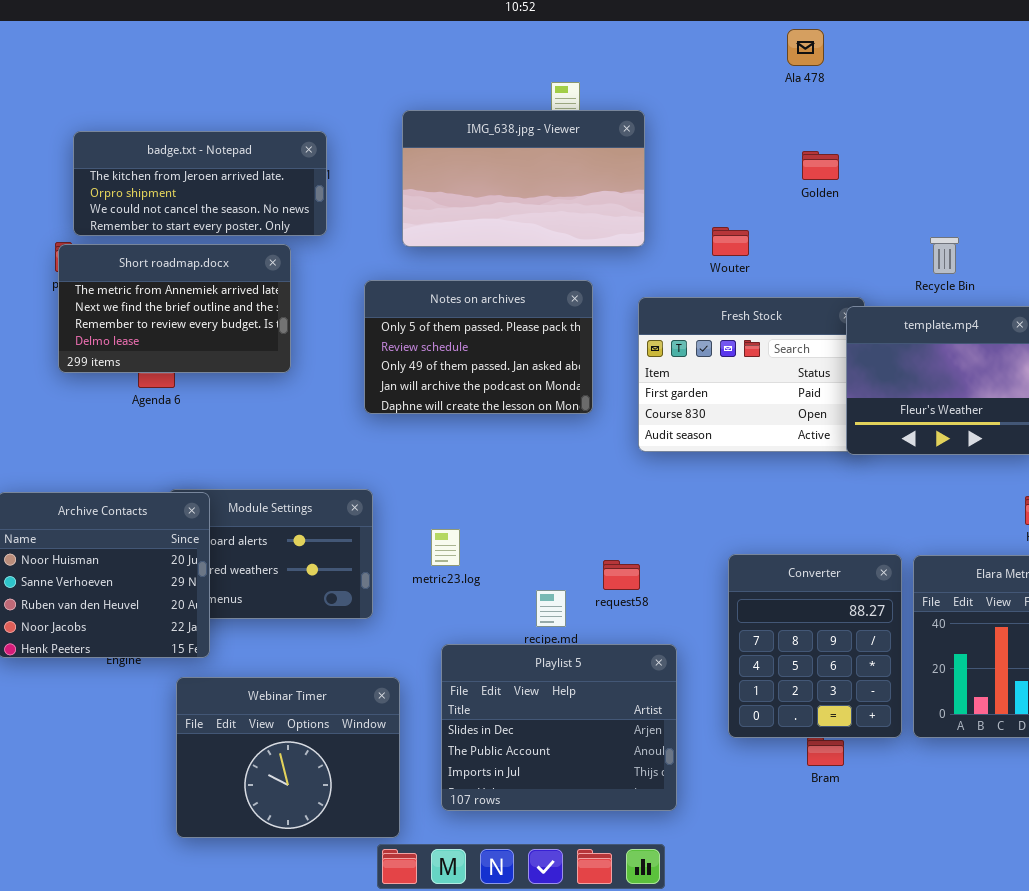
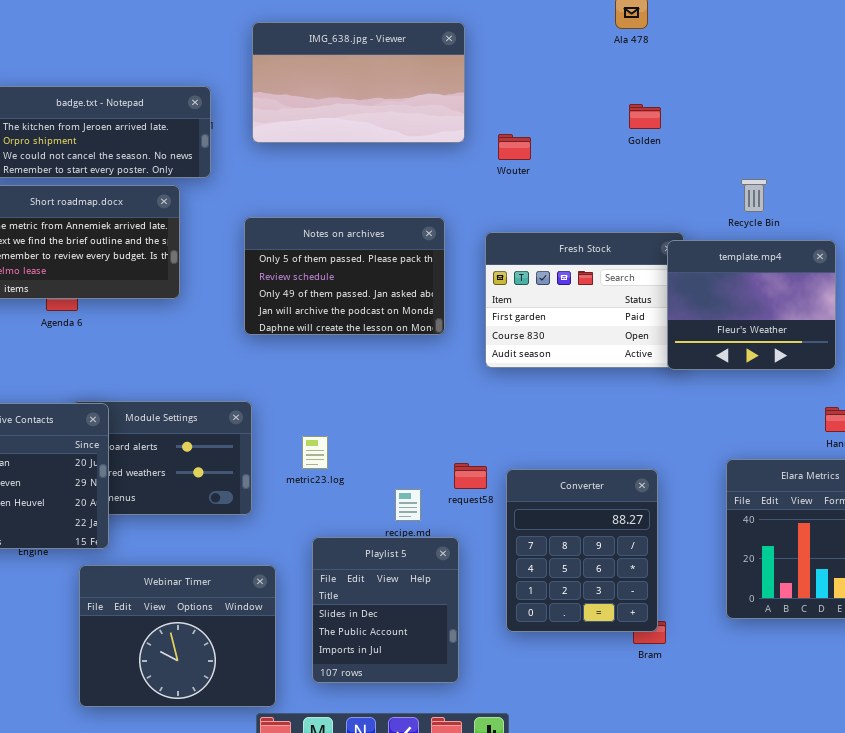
IMG_638.jpg - Viewer: [402,110,645,247] -> [252,22,465,143], moved
Wouter: [712,227,749,256] -> [498,134,531,160], moved
Converter: [728,554,902,738] -> [506,469,658,632], moved
Playlist 5: [441,644,677,811] -> [312,537,459,683], resized

